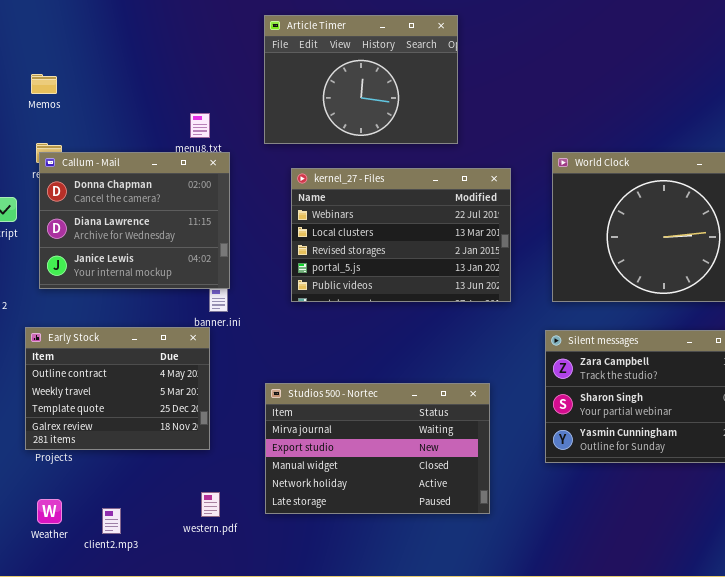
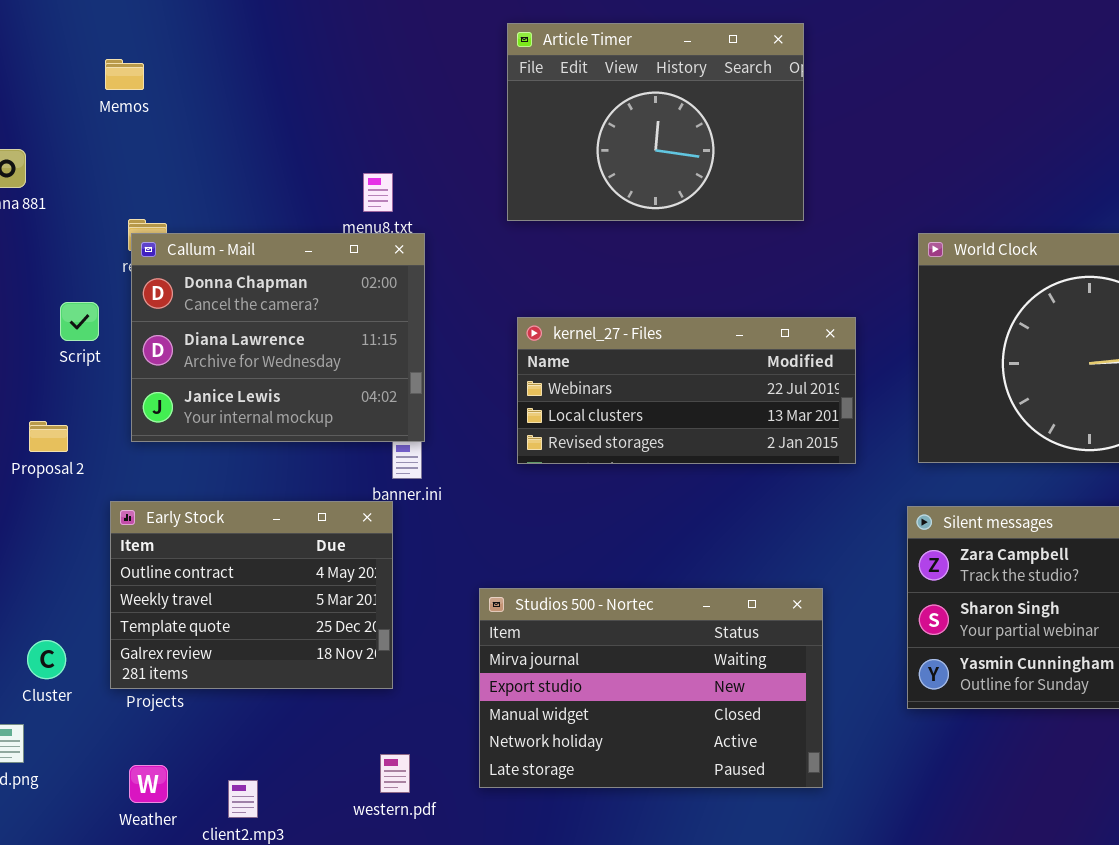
Article Timer: [264,15,458,144] -> [507,23,804,221], moved
Memos: [31,74,57,94] -> [105,59,144,90], moved
kernel_27 - Files: [291,168,511,302] -> [517,317,856,464], resized

